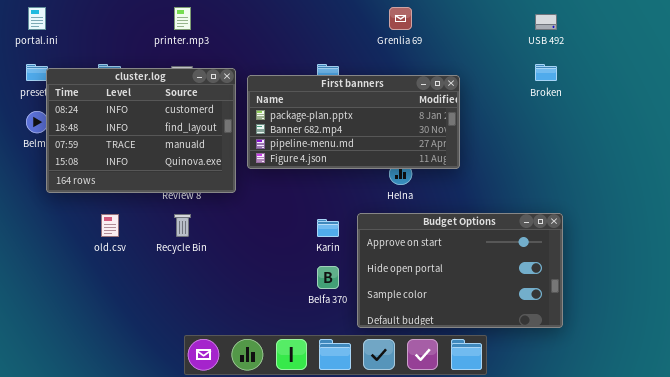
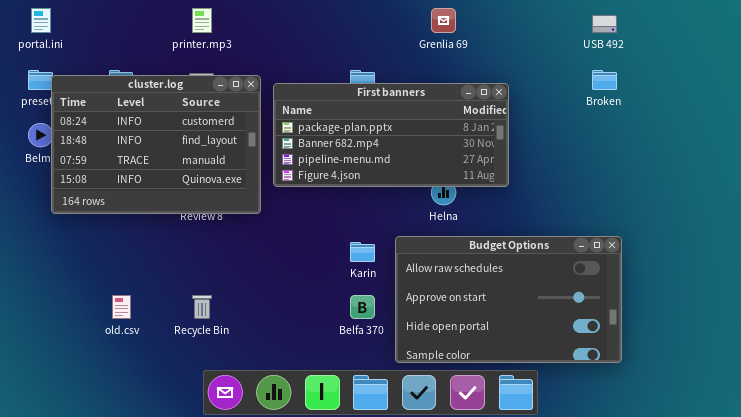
Budget Options: [357,213,563,328] -> [395,236,622,363], scrolled up 1 row
old.csv: [101,214,119,237] -> [112,295,131,319], moved
Recycle Bin: [174,214,191,237] -> [192,295,212,319], moved

